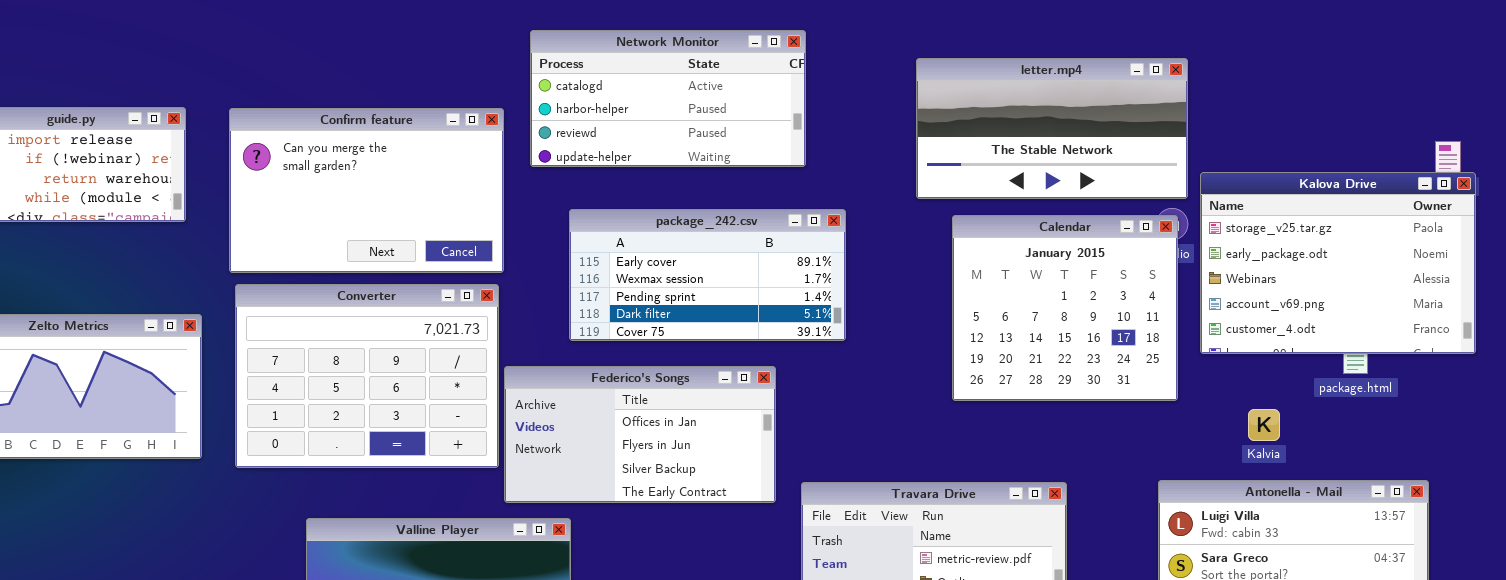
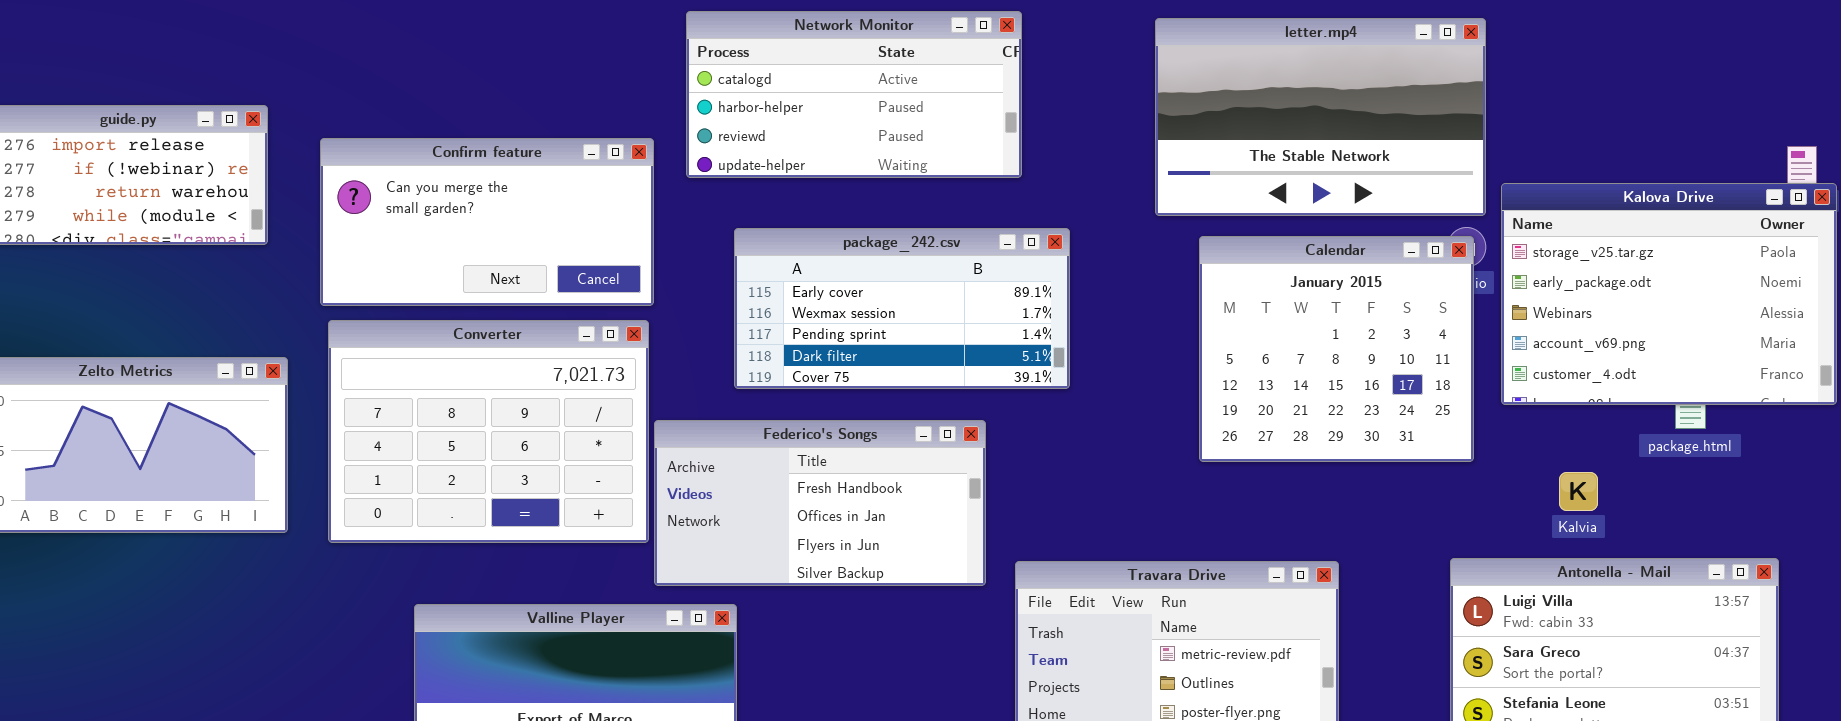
letter.mp4: [916,58,1188,199] -> [1155,18,1486,216], resized
Confirm feature: [229,108,504,273] -> [320,138,654,306], resized
Federico's Songs: [504,366,776,503] -> [654,420,986,586], scrolled up 1 row

